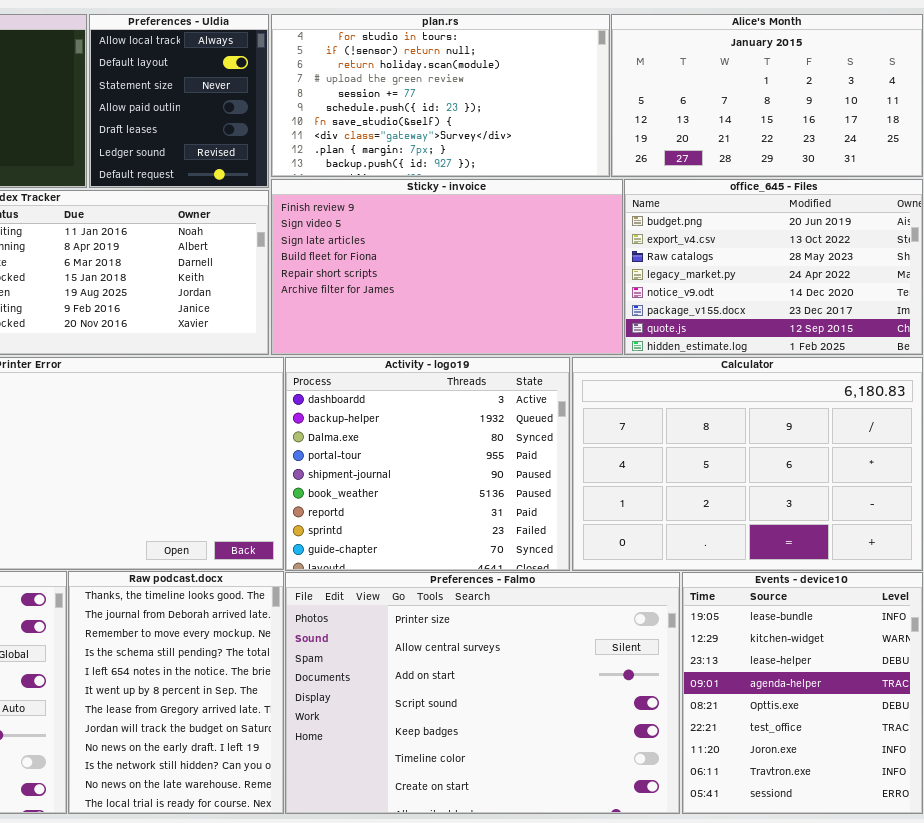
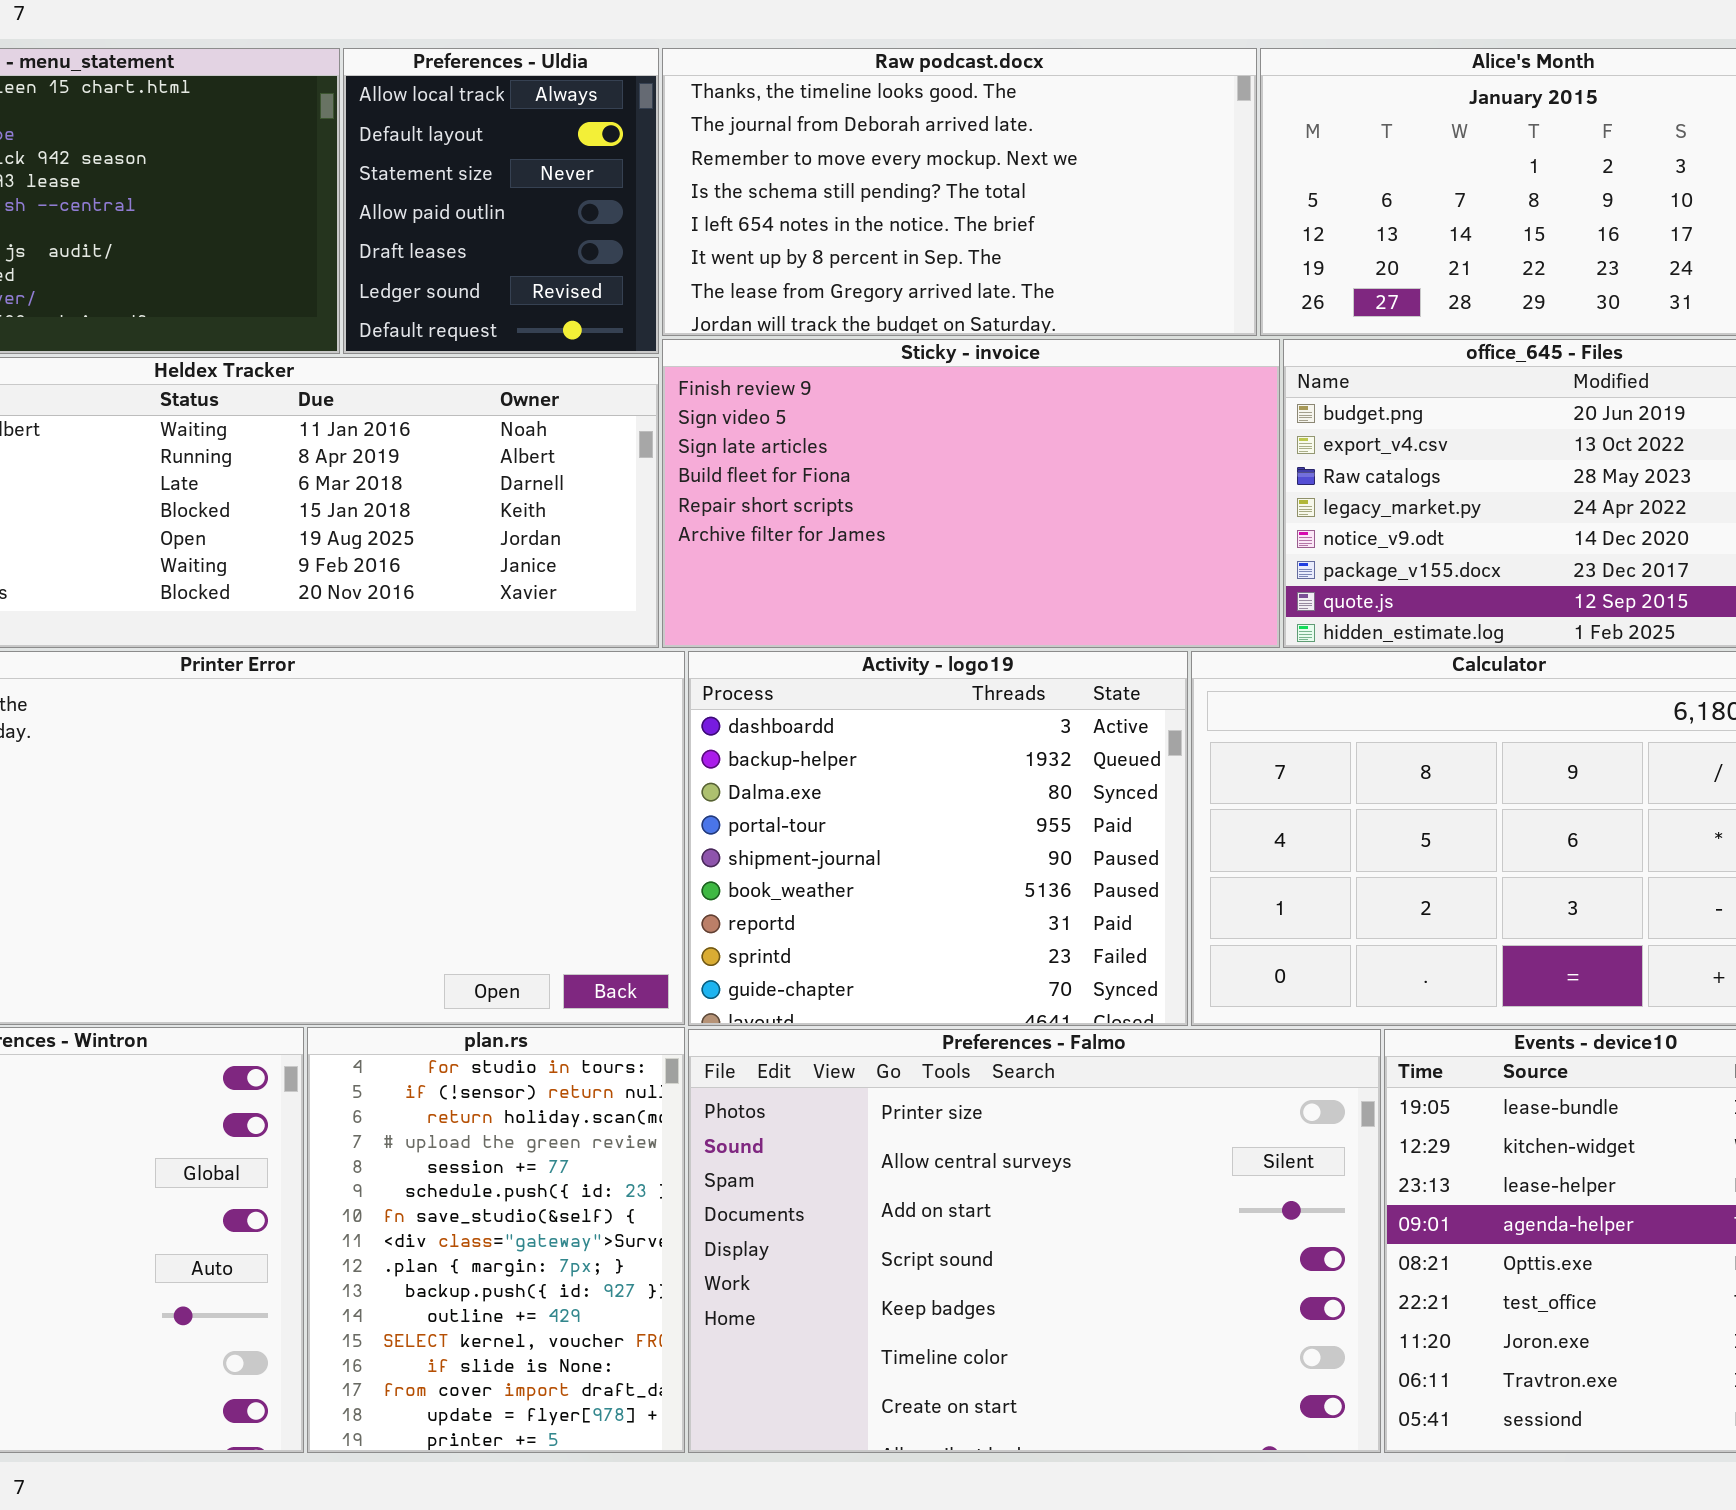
plan.rs: [271,14,610,177] -> [307,1027,685,1453], moved, resized
Raw podcast.docx: [68,571,284,814] -> [662,48,1257,336], moved, resized

